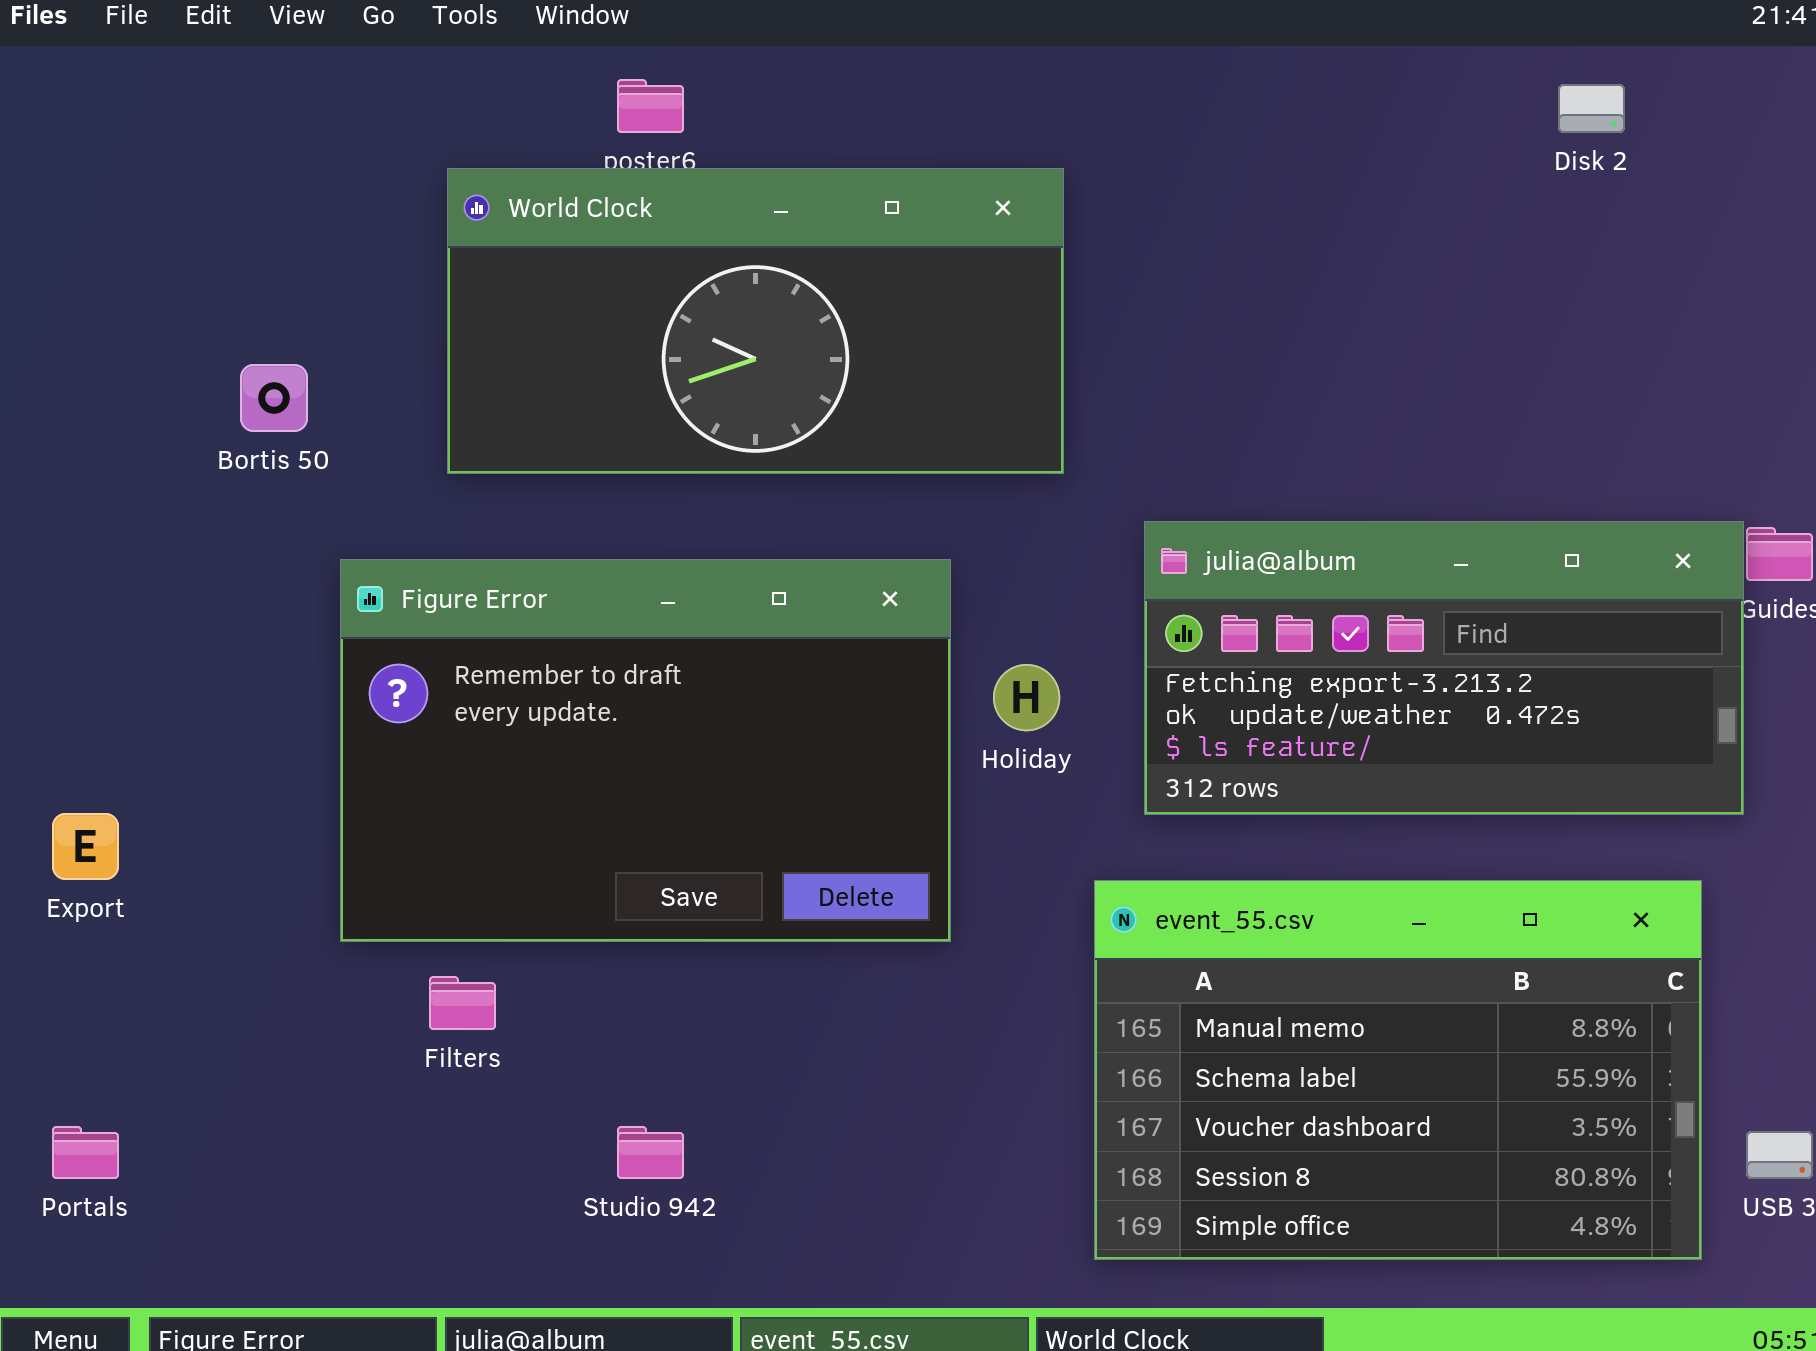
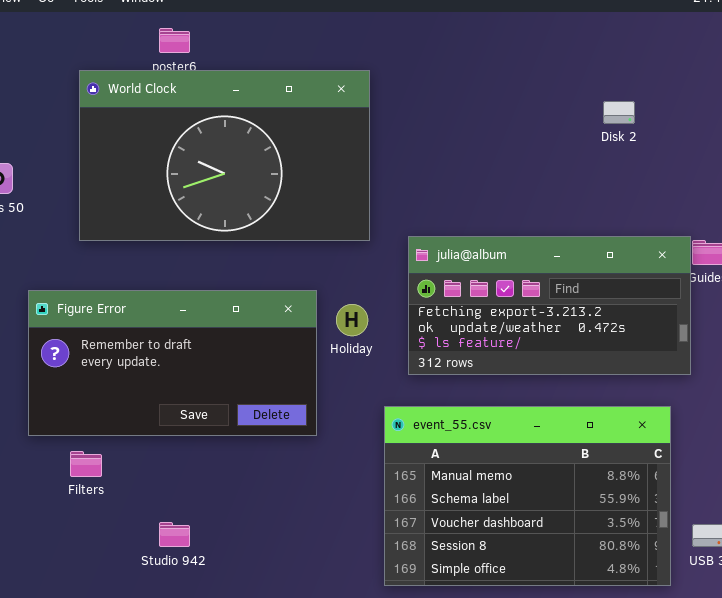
Disk 2: [1558,84,1625,133] -> [603,101,635,124], moved
World Clock: [447,168,1064,474] -> [79,70,370,241], resized
Figure Error: [340,559,951,942] -> [28,290,317,436], resized

